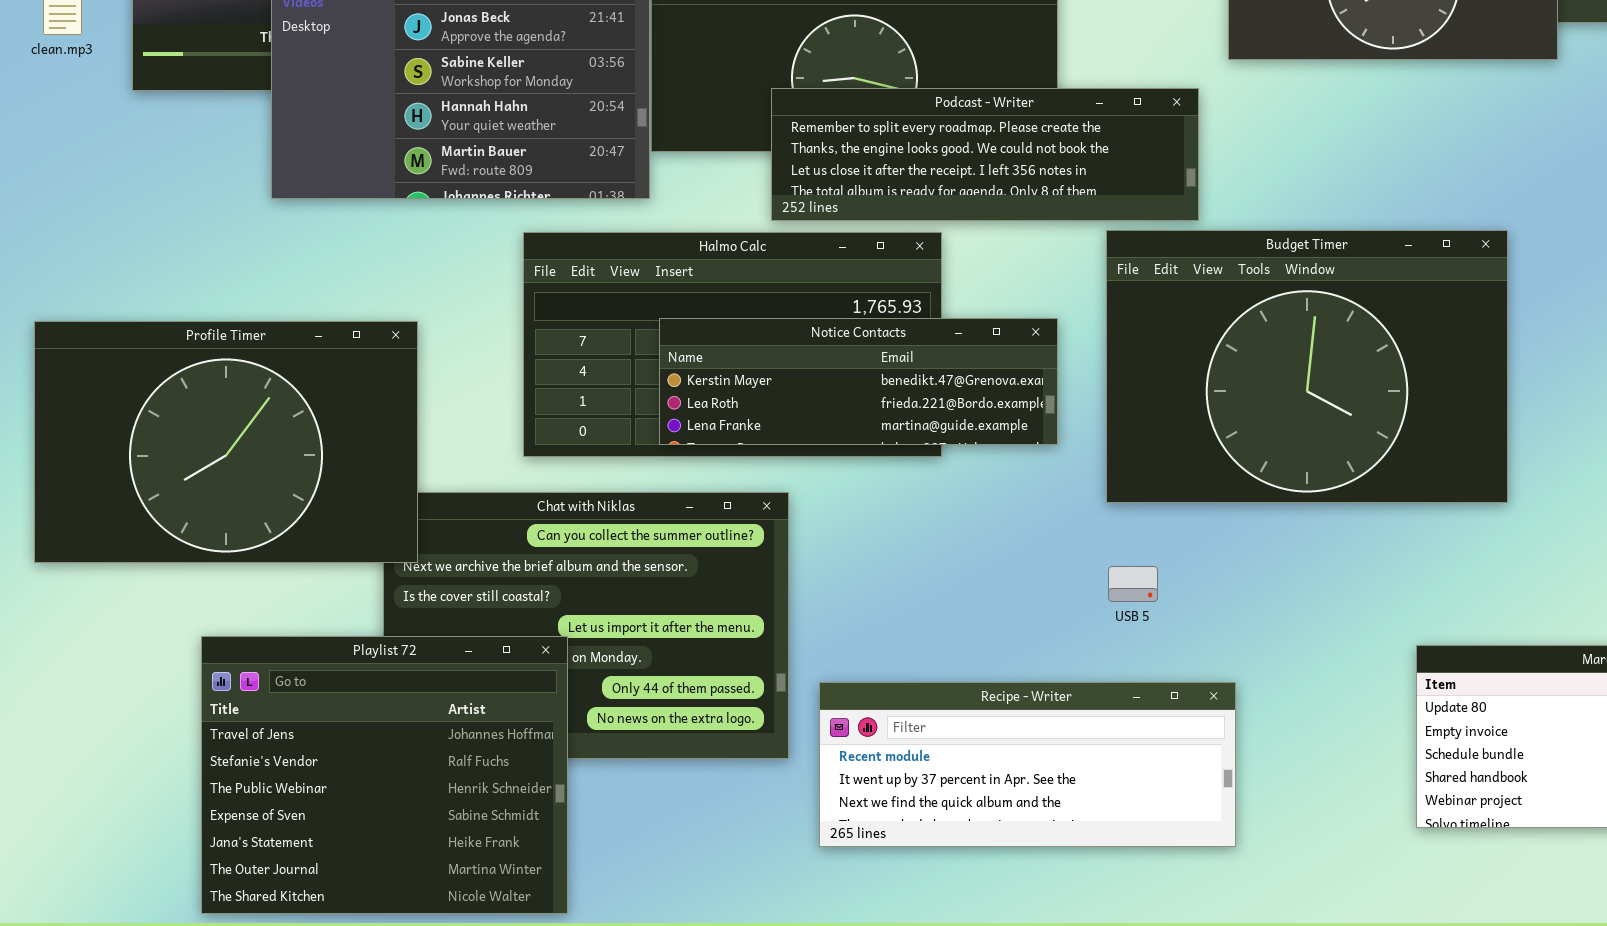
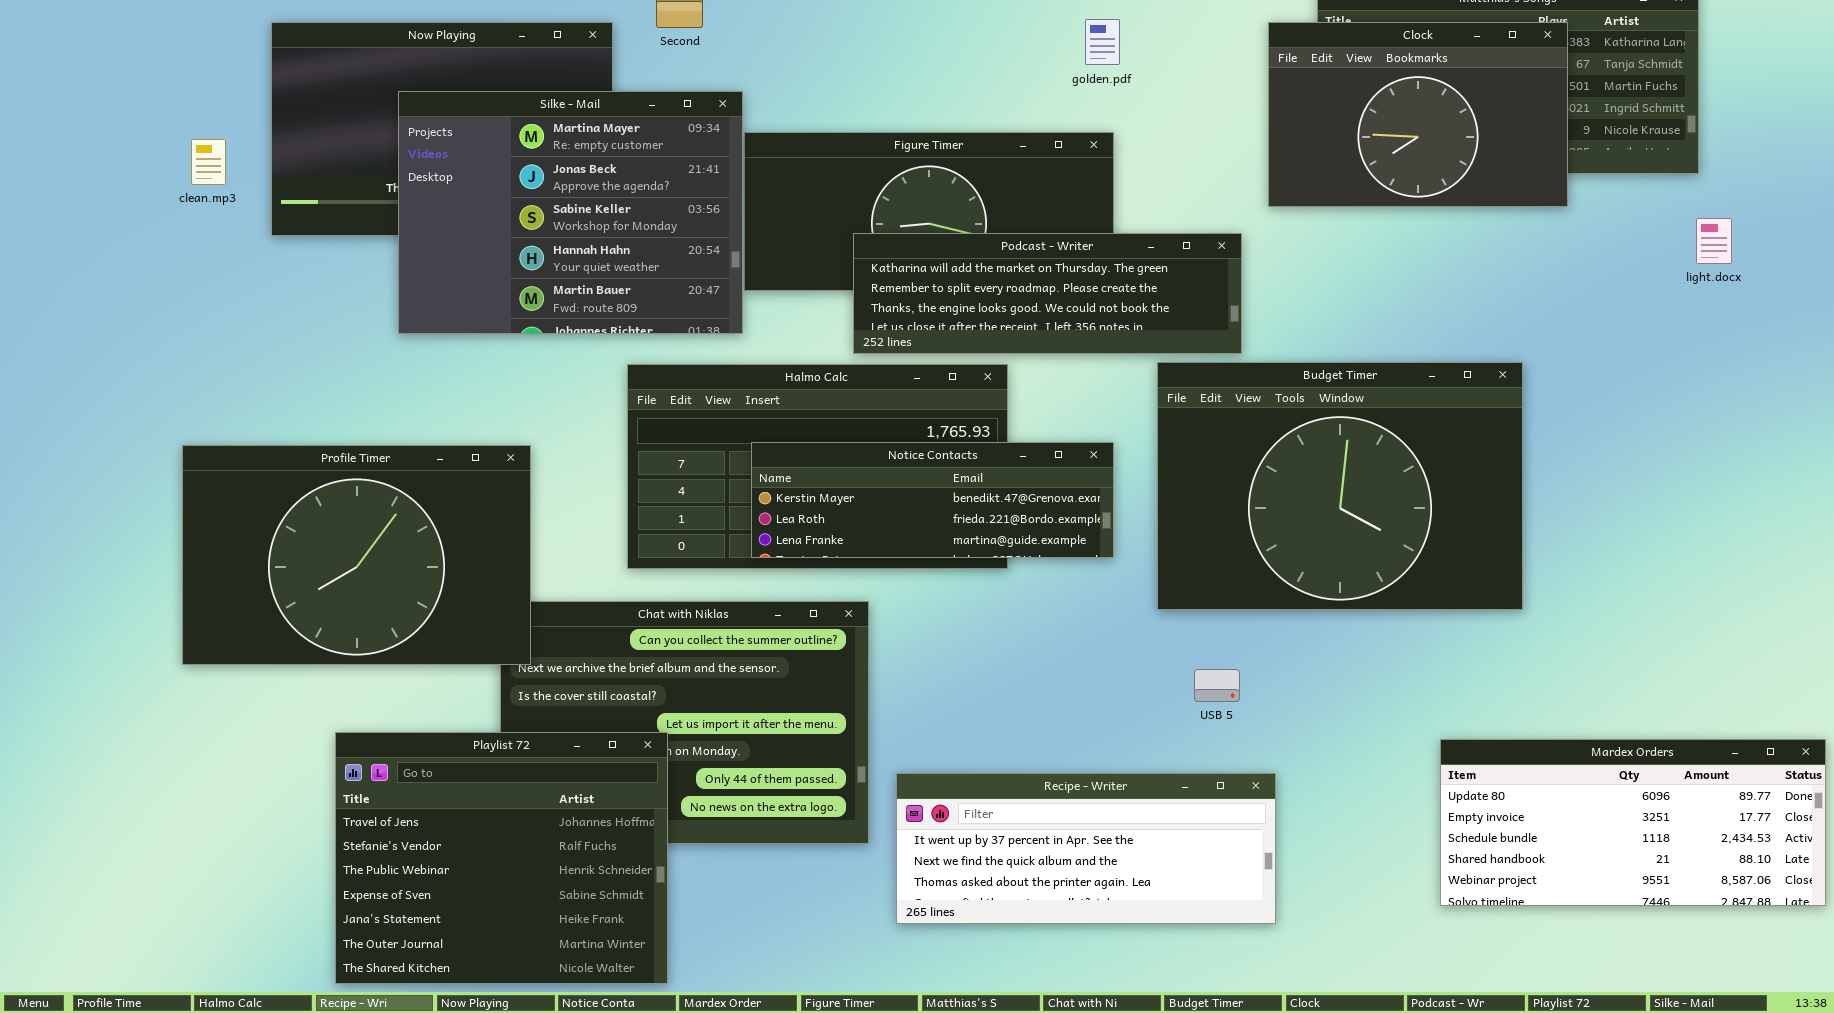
Podcast - Writer: [771,88,1199,221] -> [853,233,1242,354], scrolled up 1 row
USB 5: [1108,566,1158,602] -> [1194,669,1240,702], moved
Recipe - Writer: [819,682,1236,847] -> [896,773,1276,924], scrolled down 1 row

